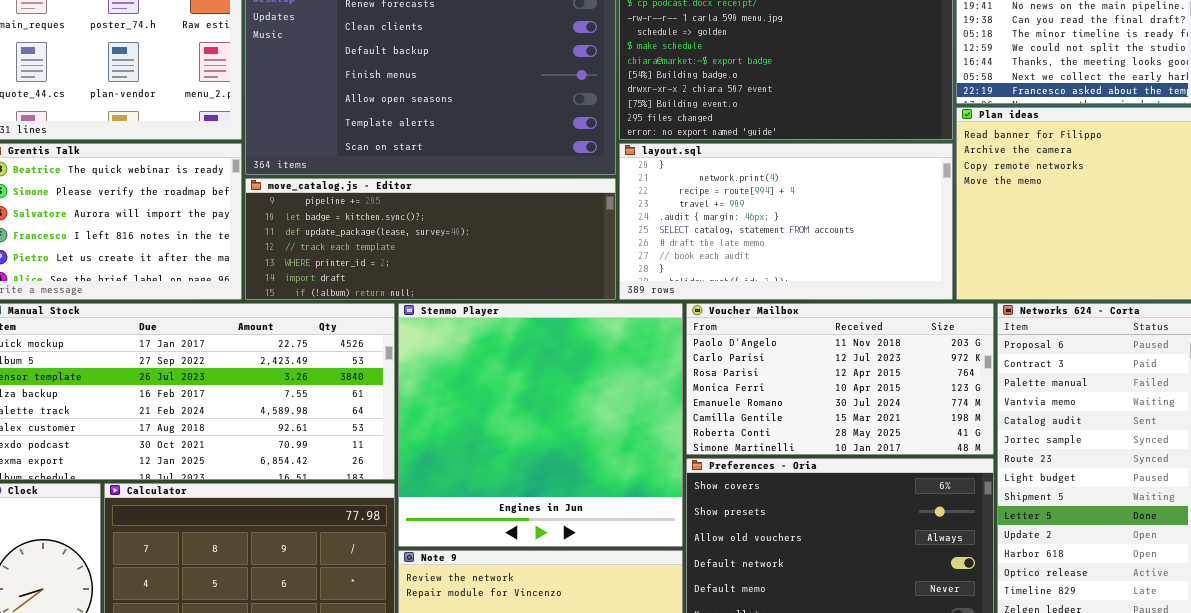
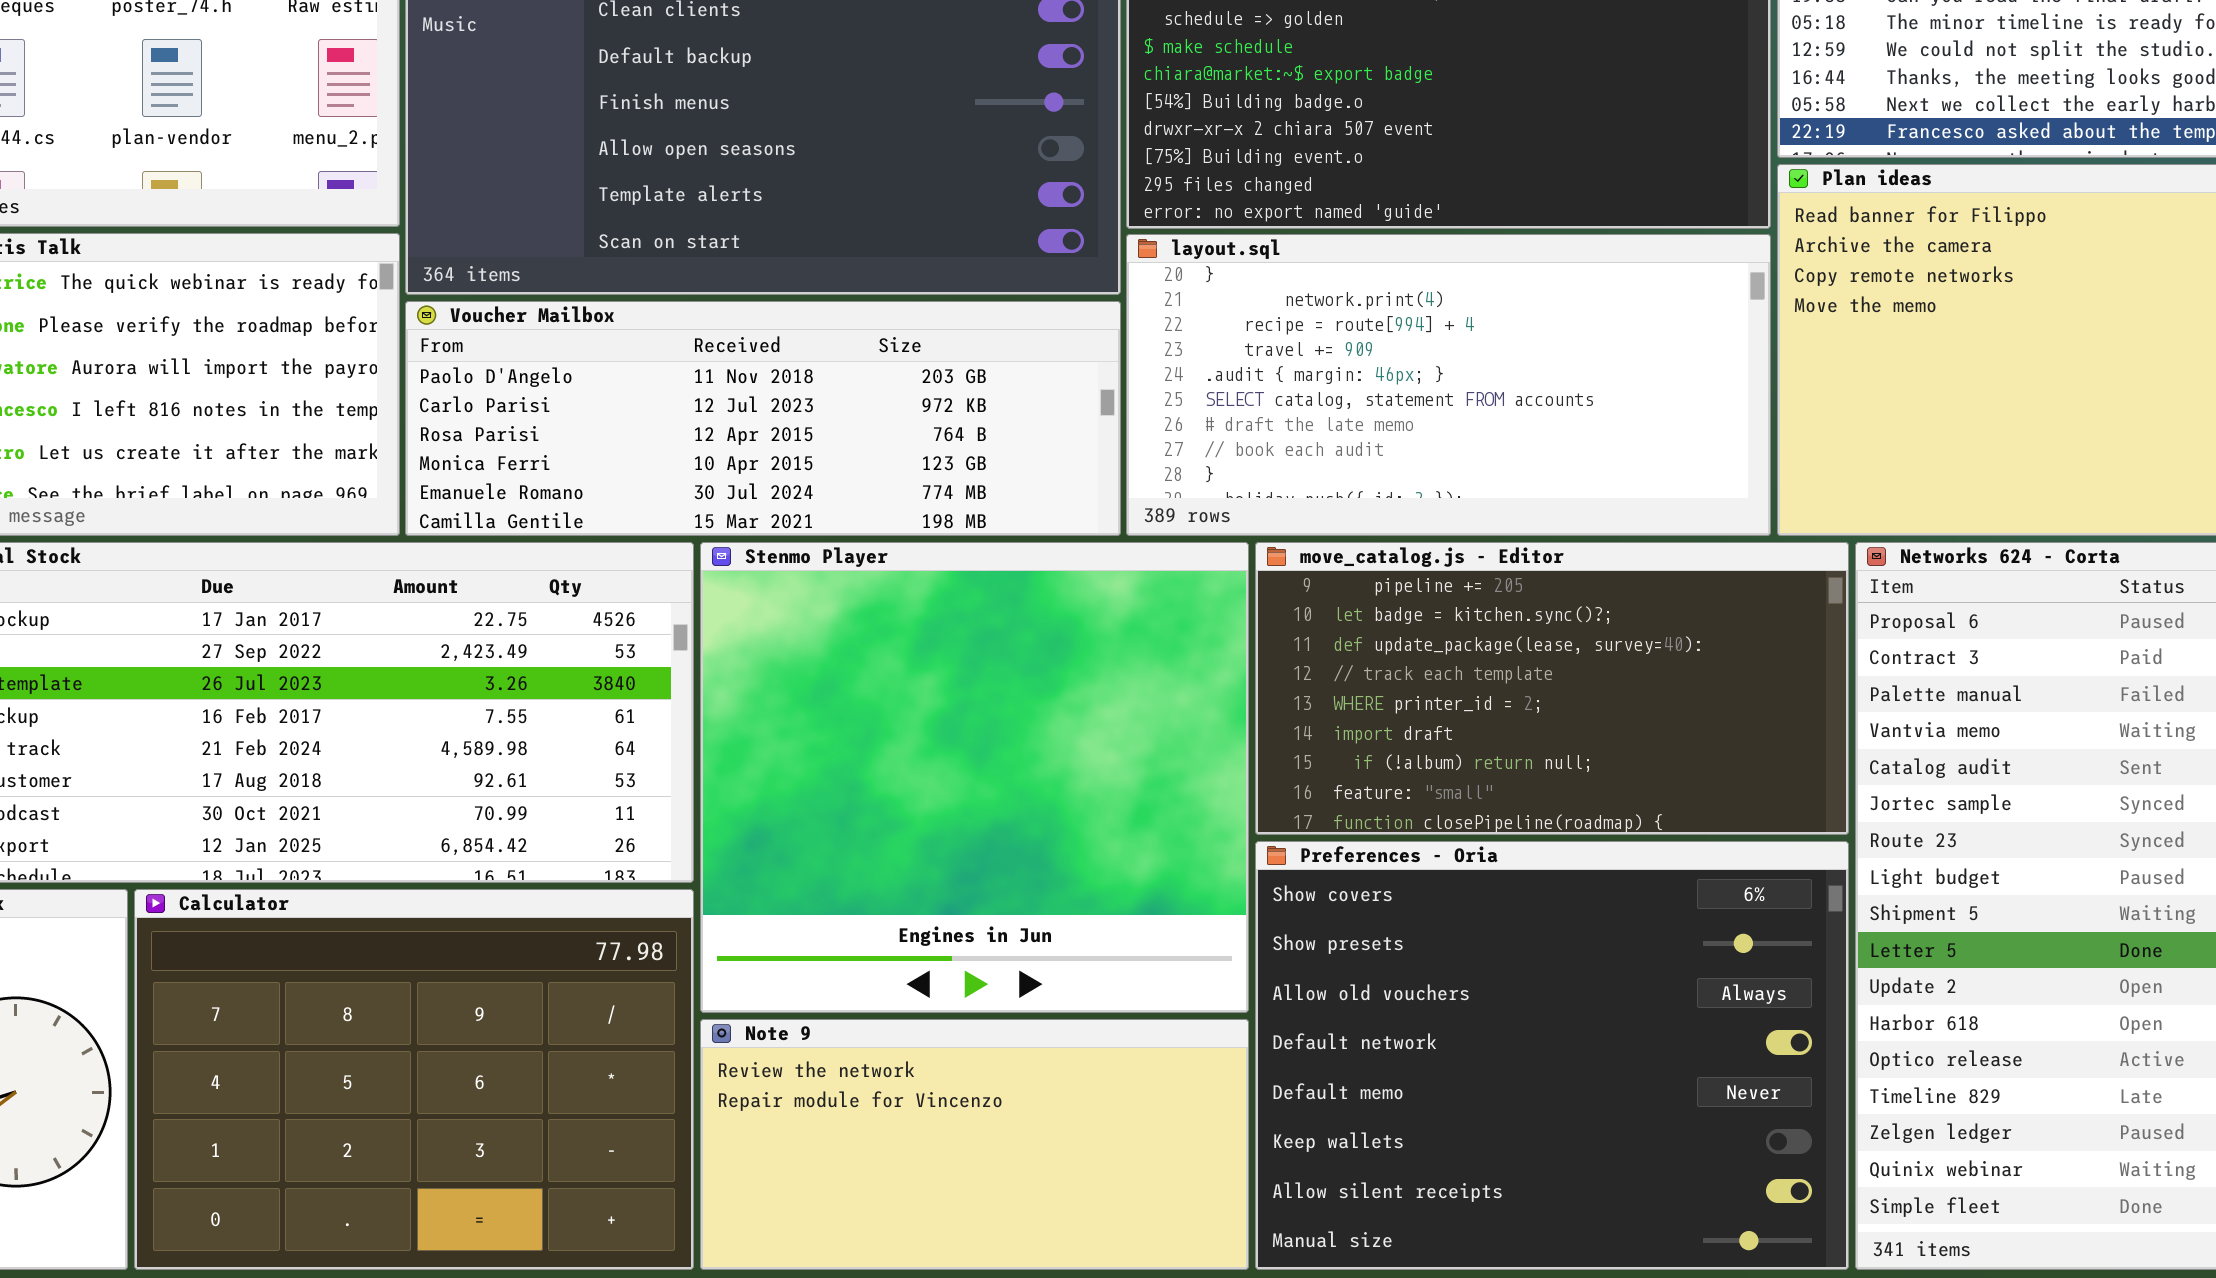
move_catalog.js - Editor: [245,178,616,300] -> [1255,542,1849,835], moved, resized
Voucher Mailbox: [686,303,994,455] -> [405,301,1121,536], moved, resized

